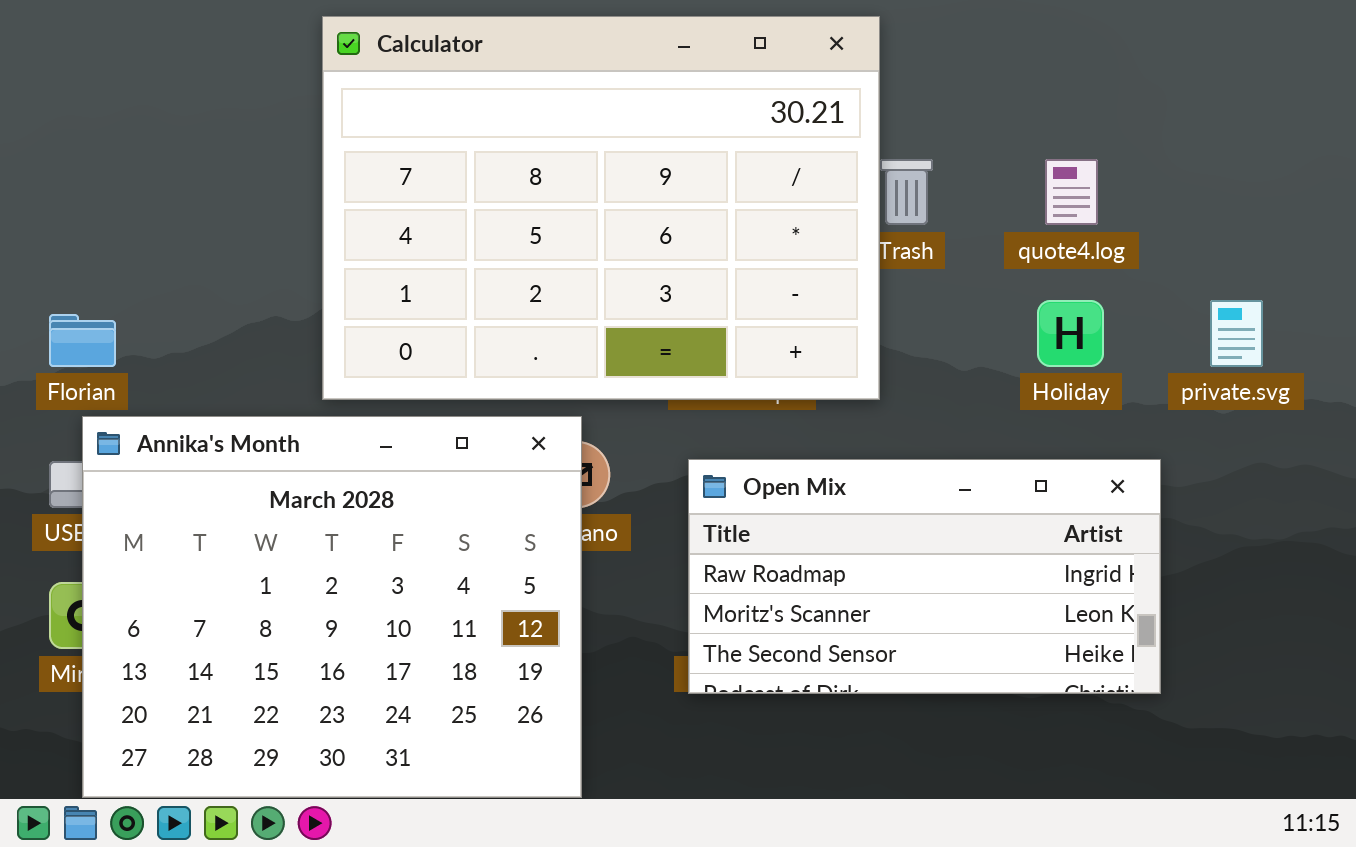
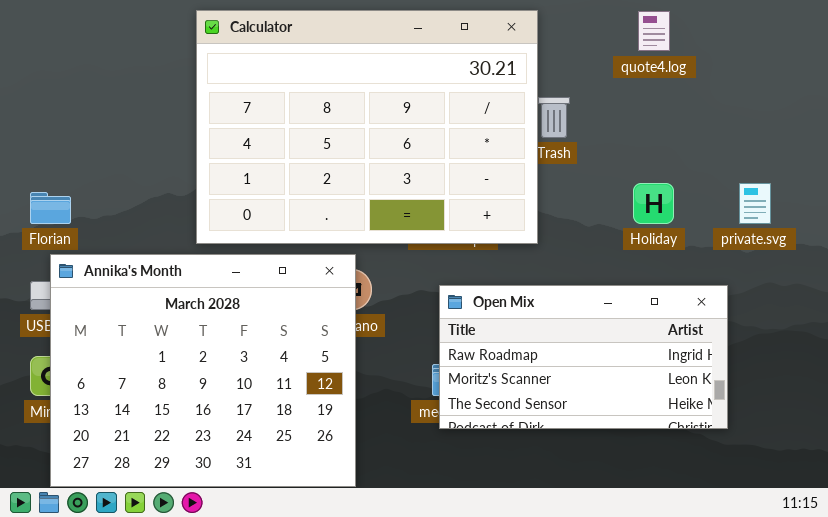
quote4.log: [1045,159,1098,225] -> [638,11,670,51], moved
Open Mix: [688,459,1161,694] -> [439,285,728,429], moved

